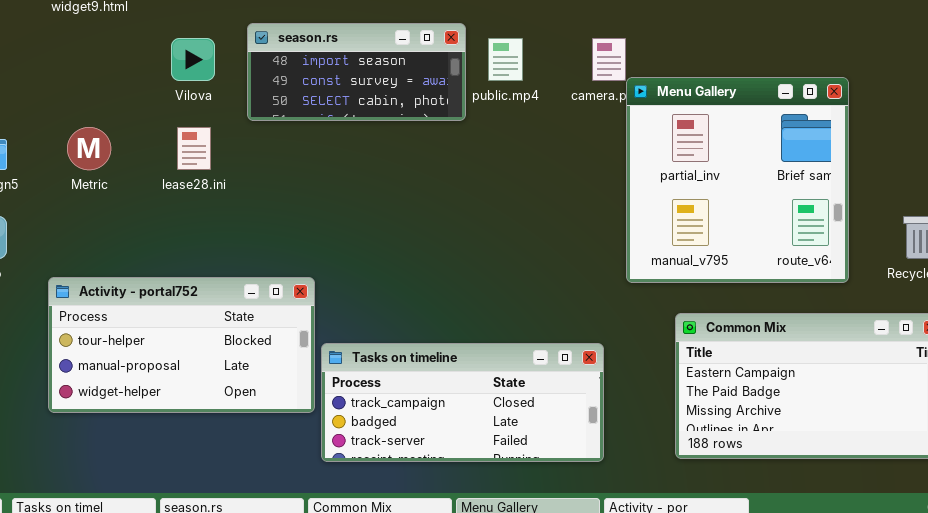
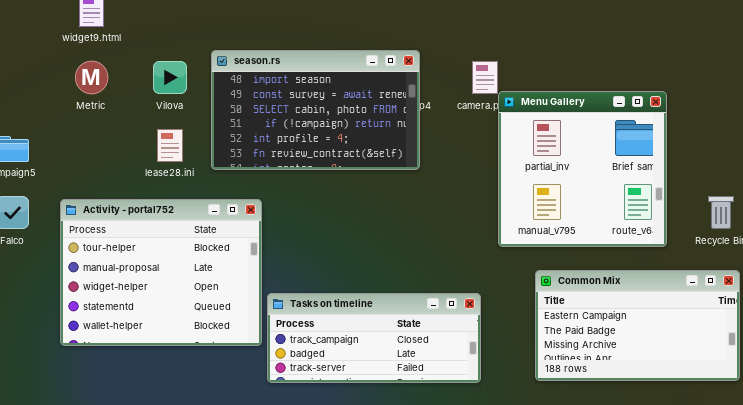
season.rs: [247,23,466,121] -> [211,50,420,170], resized
Metric: [67,127,111,170] -> [75,61,108,94], moved
Activity - portal752: [48,277,315,413] -> [60,199,262,346], resized

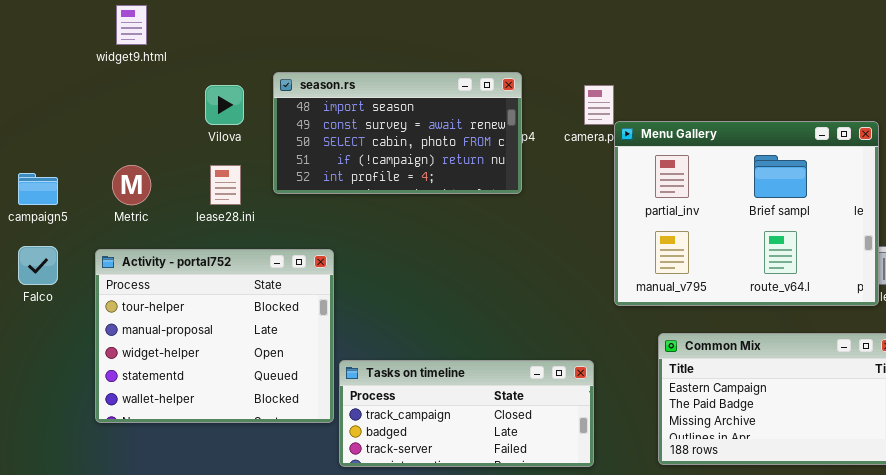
season.rs: [211,50,420,170] -> [273,72,522,194], resized
Metric: [75,61,108,94] -> [112,165,151,205], moved
Menu Gallery: [498,91,667,247] -> [614,121,879,306], resized

